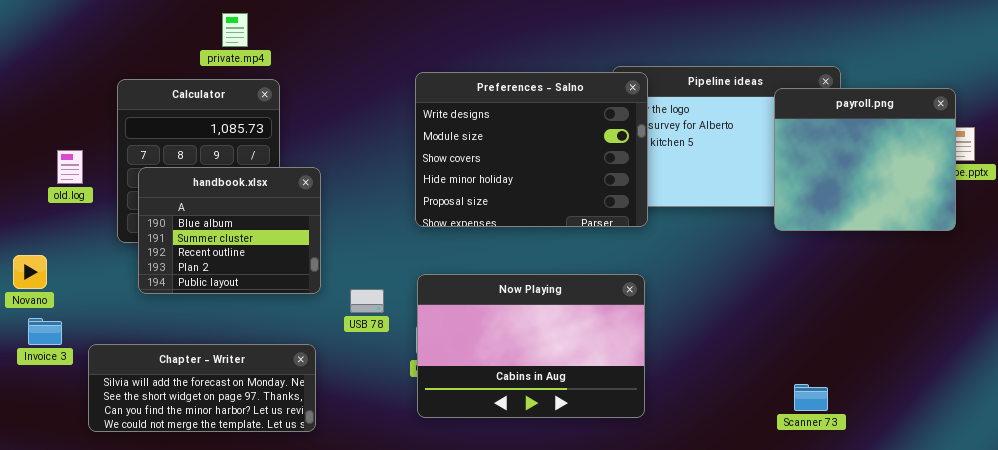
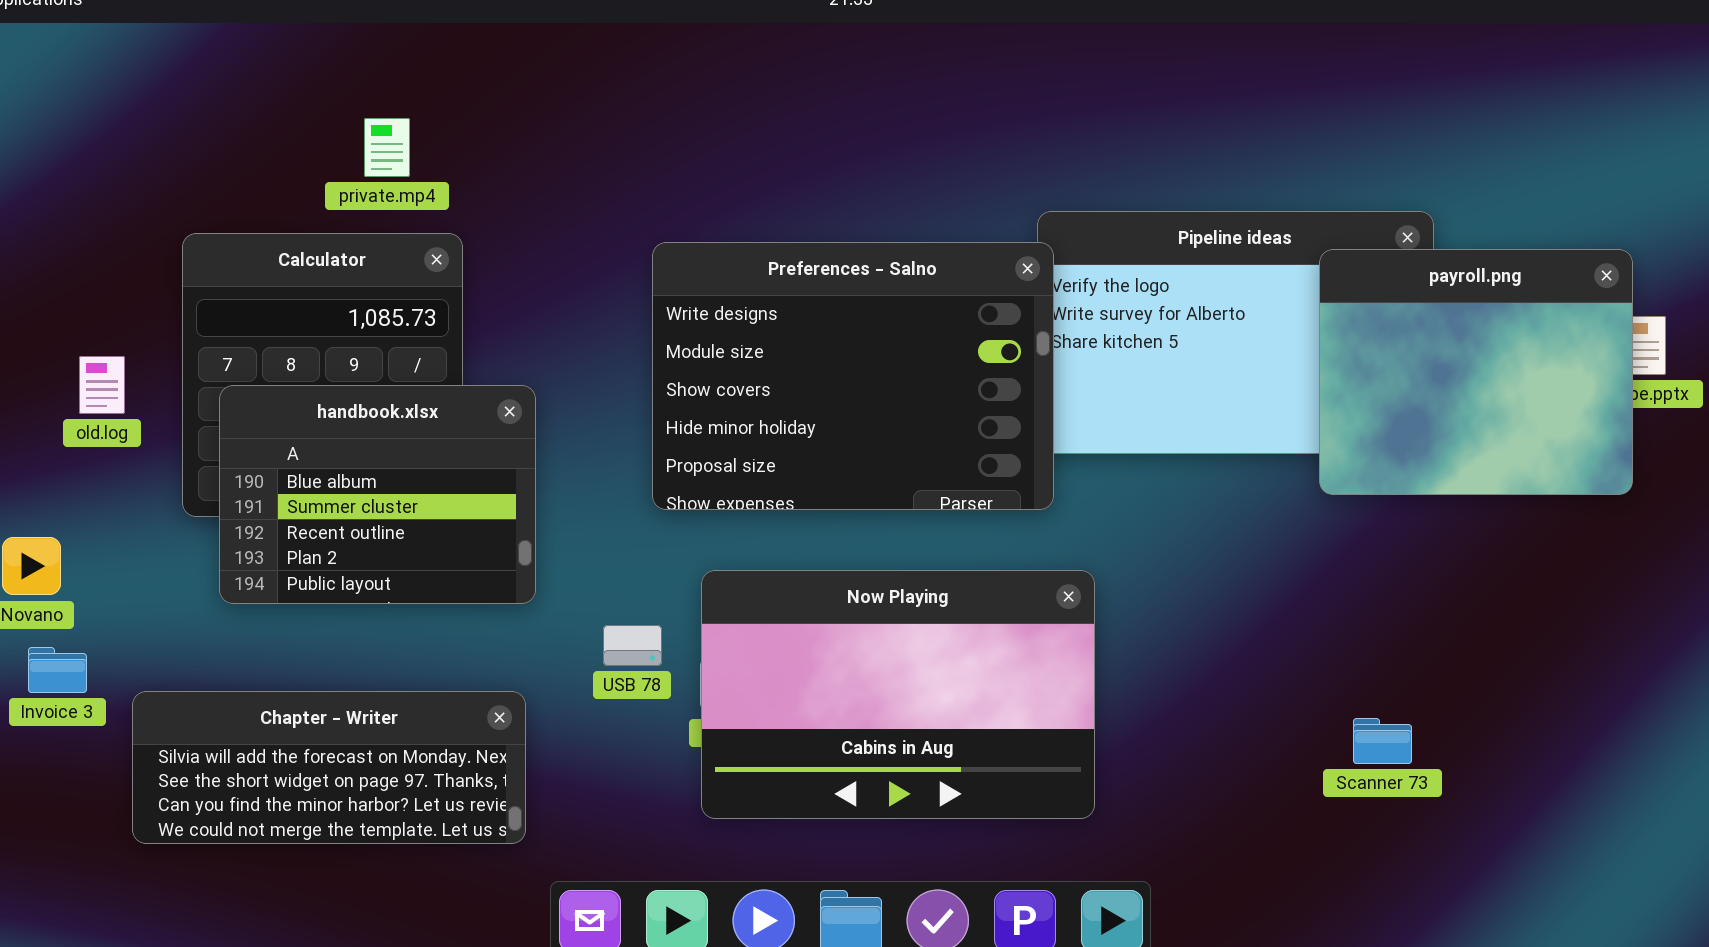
Preferences - Salno: [415,72,648,227] -> [652,242,1054,510], moved
USB 78: [350,289,384,313] -> [603,625,662,666], moved
Scanner 73: [794,384,828,411] -> [1353,718,1412,764], moved

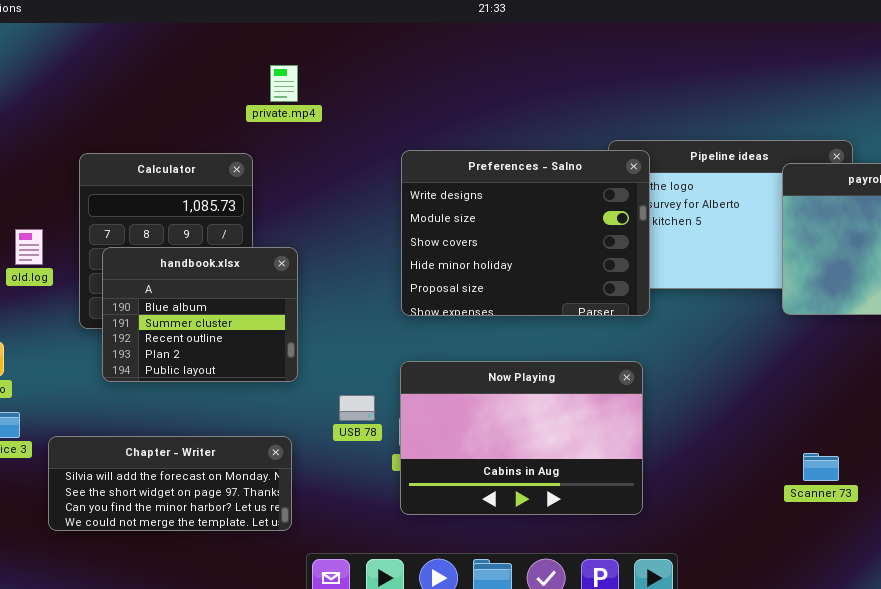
private.mp4: [364,118,410,177] -> [270,65,298,102], moved
Preferences - Salno: [652,242,1054,510] -> [401,150,650,316], moved

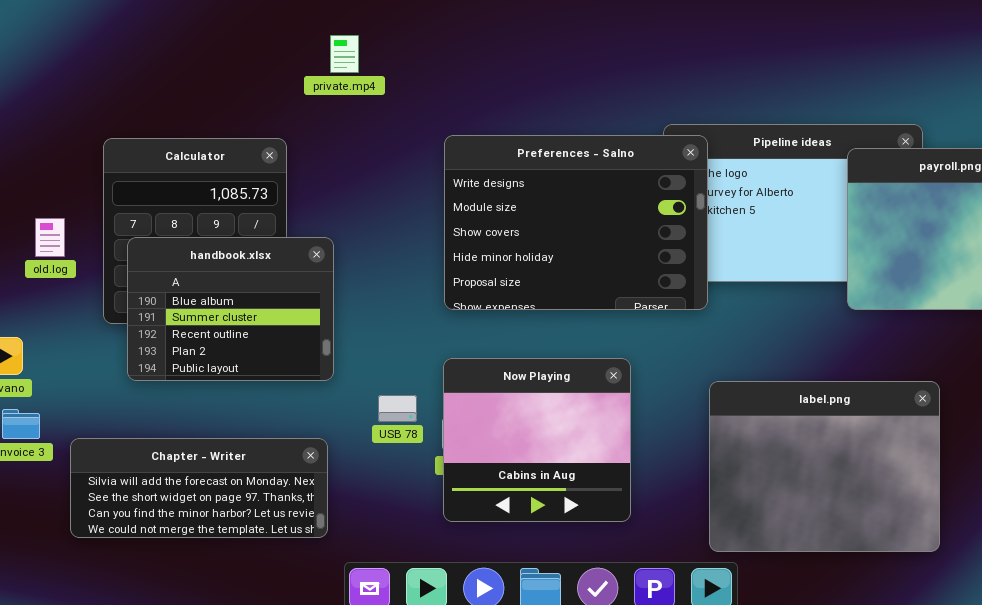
private.mp4: [270,65,298,102] -> [330,35,359,73], moved
Now Playing: [400,361,643,515] -> [443,358,631,522], resized
label.png: none -> [709,381,940,552], opened

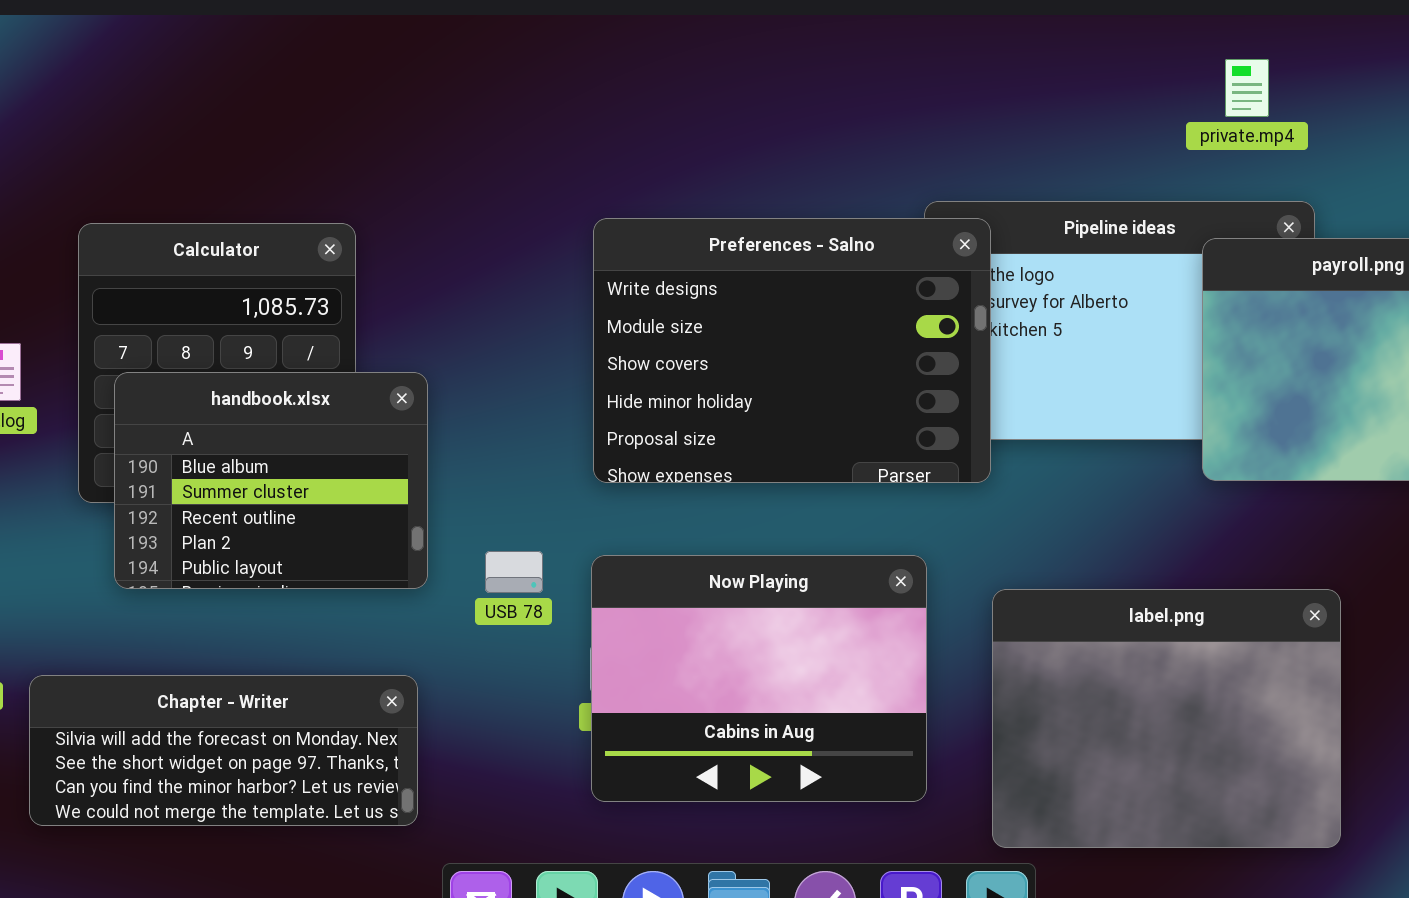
private.mp4: [330,35,359,73] -> [1225,59,1269,117], moved
Now Playing: [443,358,631,522] -> [591,555,927,802], resized
USB 78: [378,395,417,422] -> [485,551,543,593], moved

